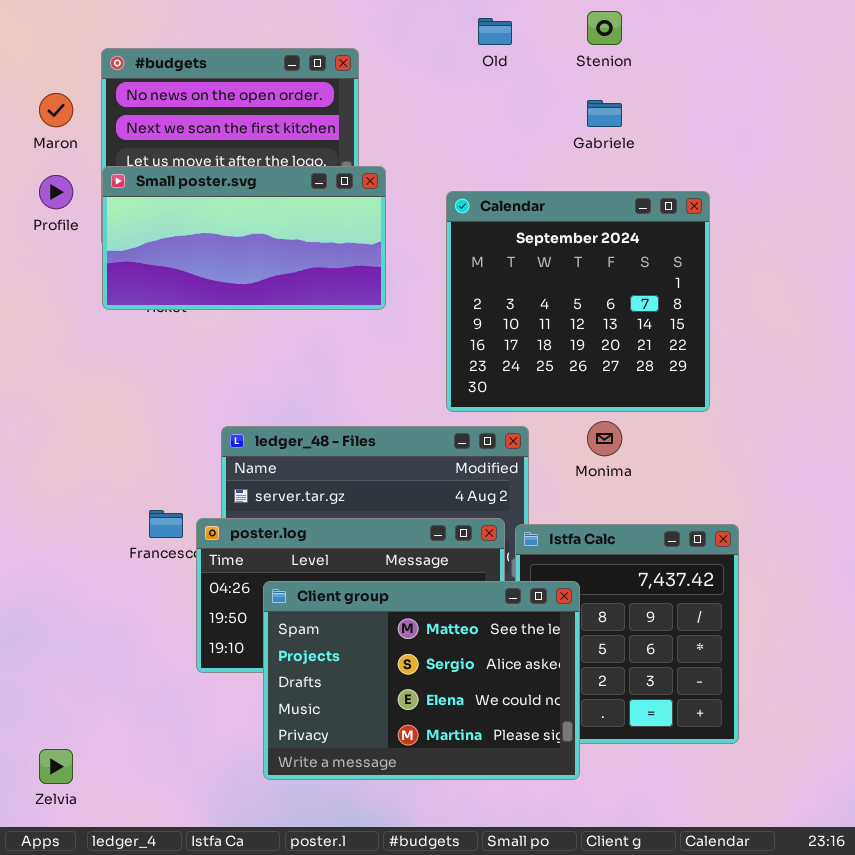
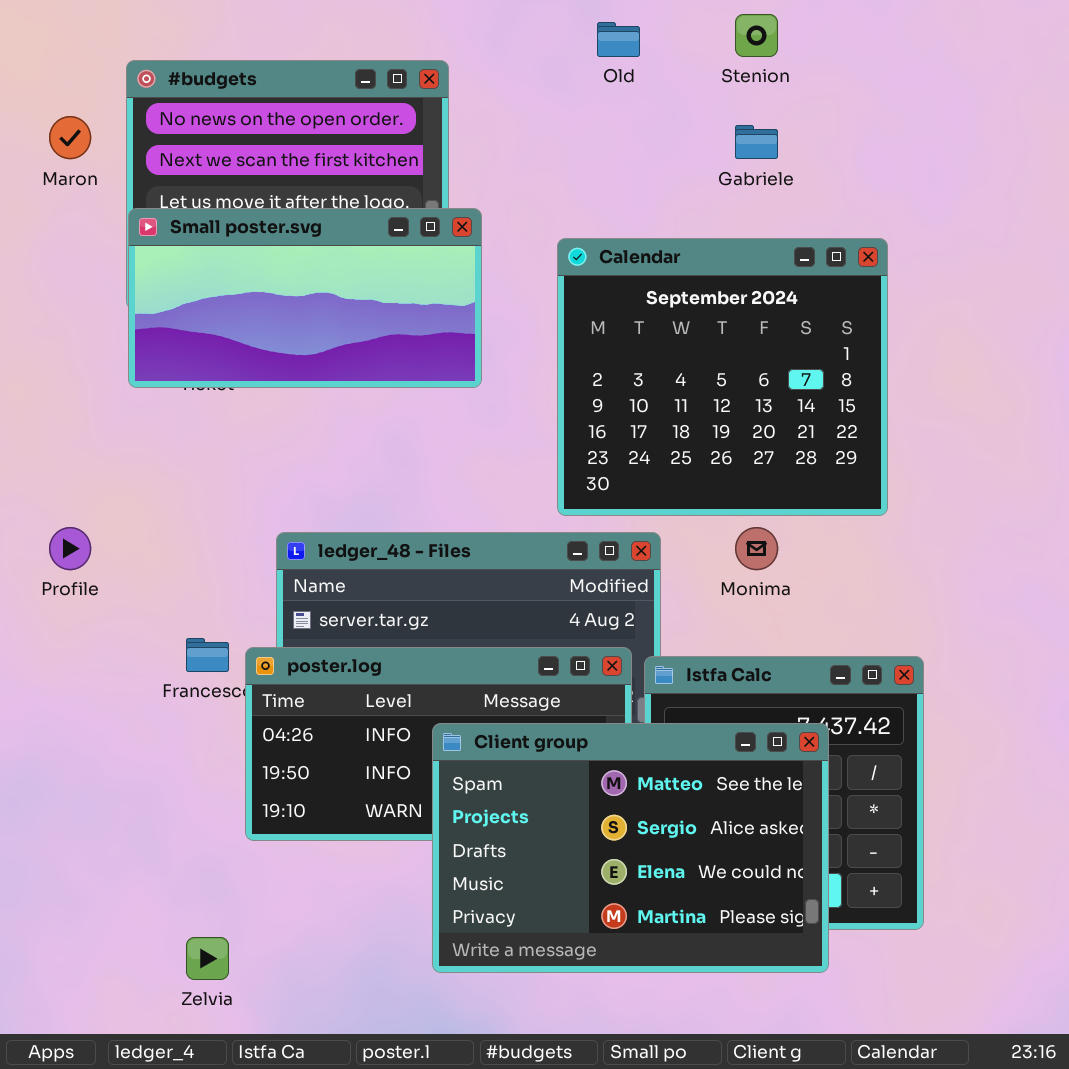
Profile: [39,175,73,209] -> [49,527,91,570], moved
Client group: [263,581,580,780] -> [432,723,829,973], moved
Zelvia: [39,749,73,784] -> [186,937,229,980], moved

